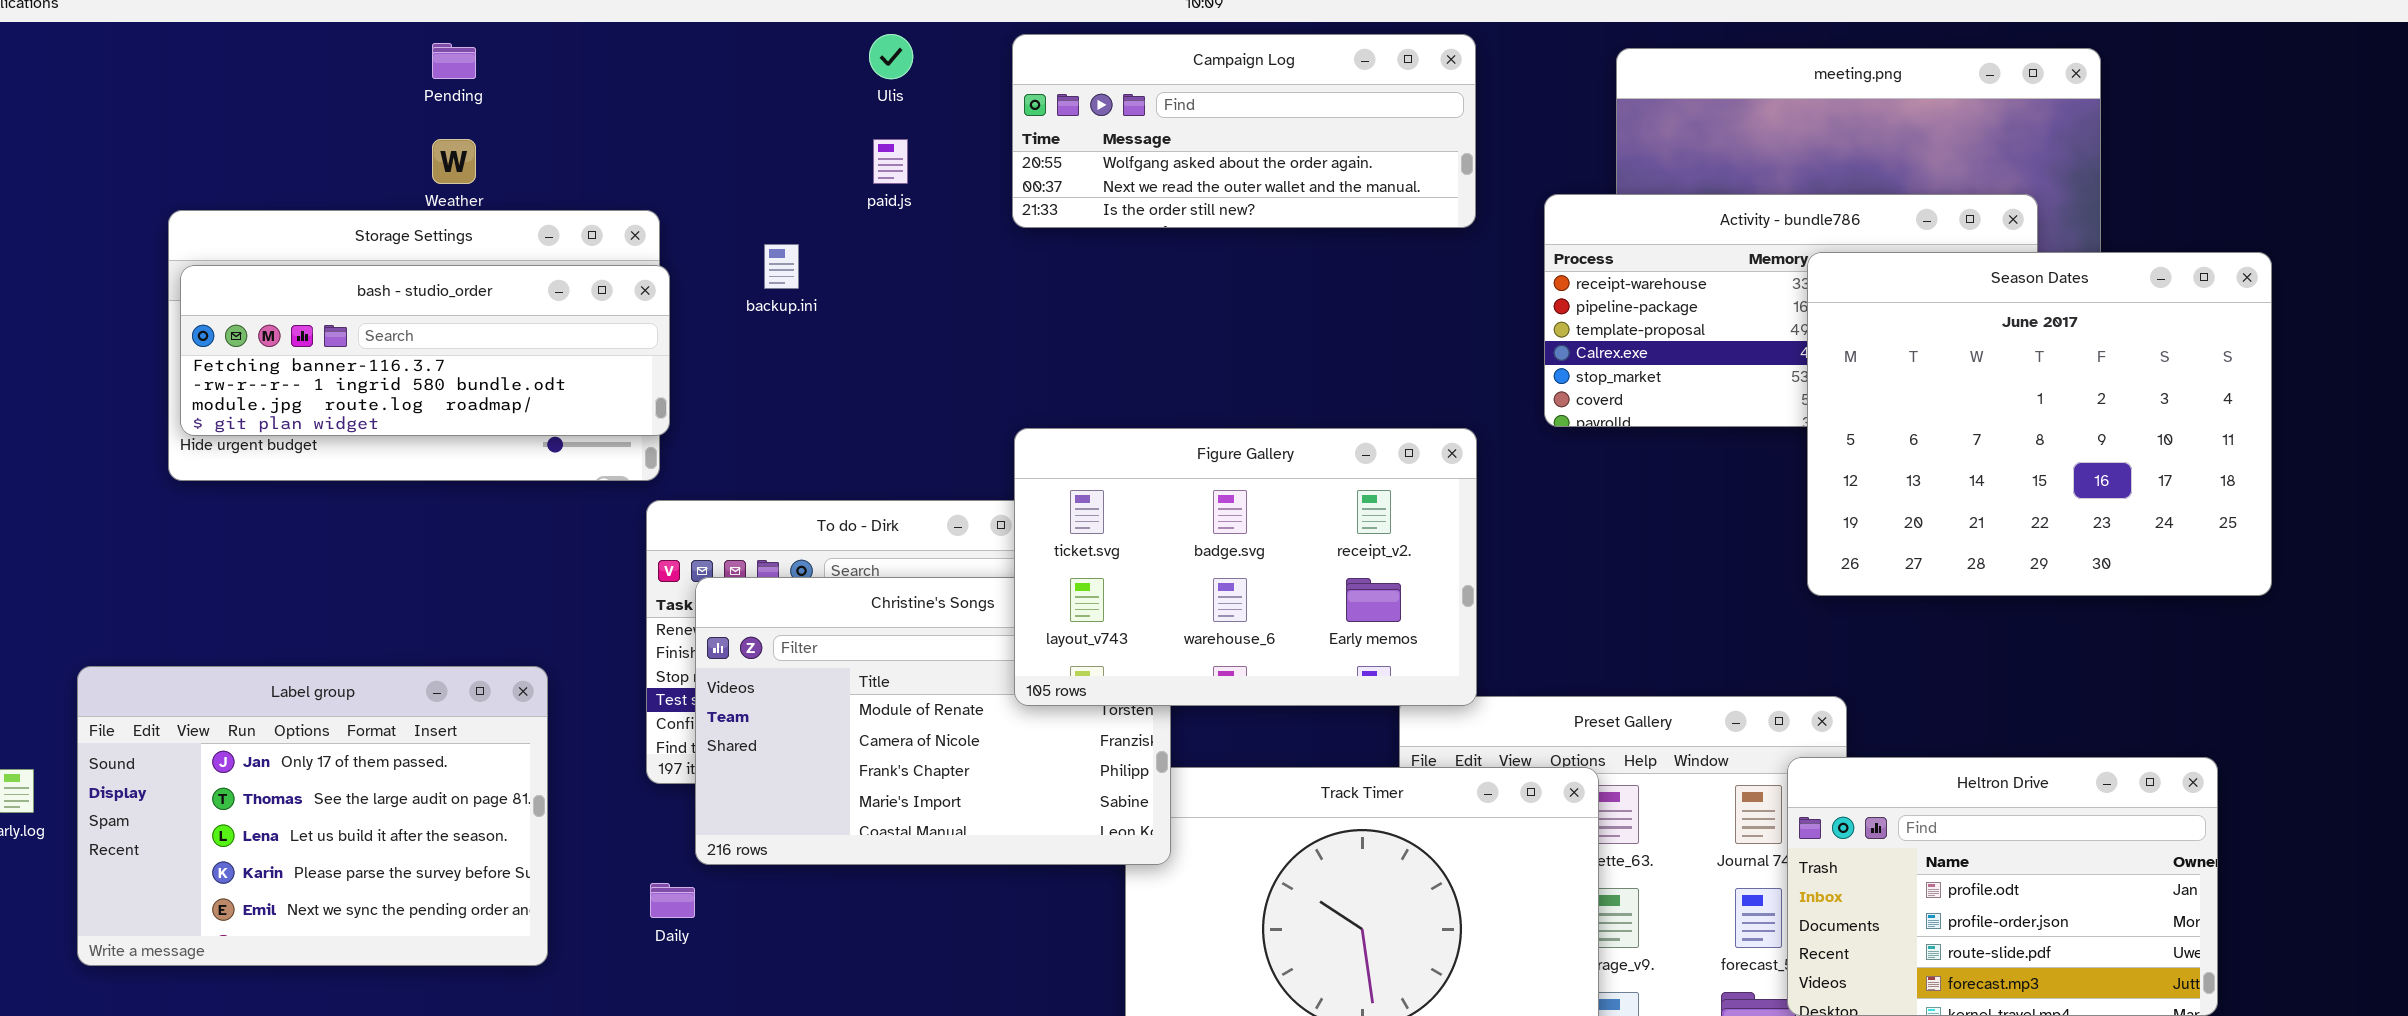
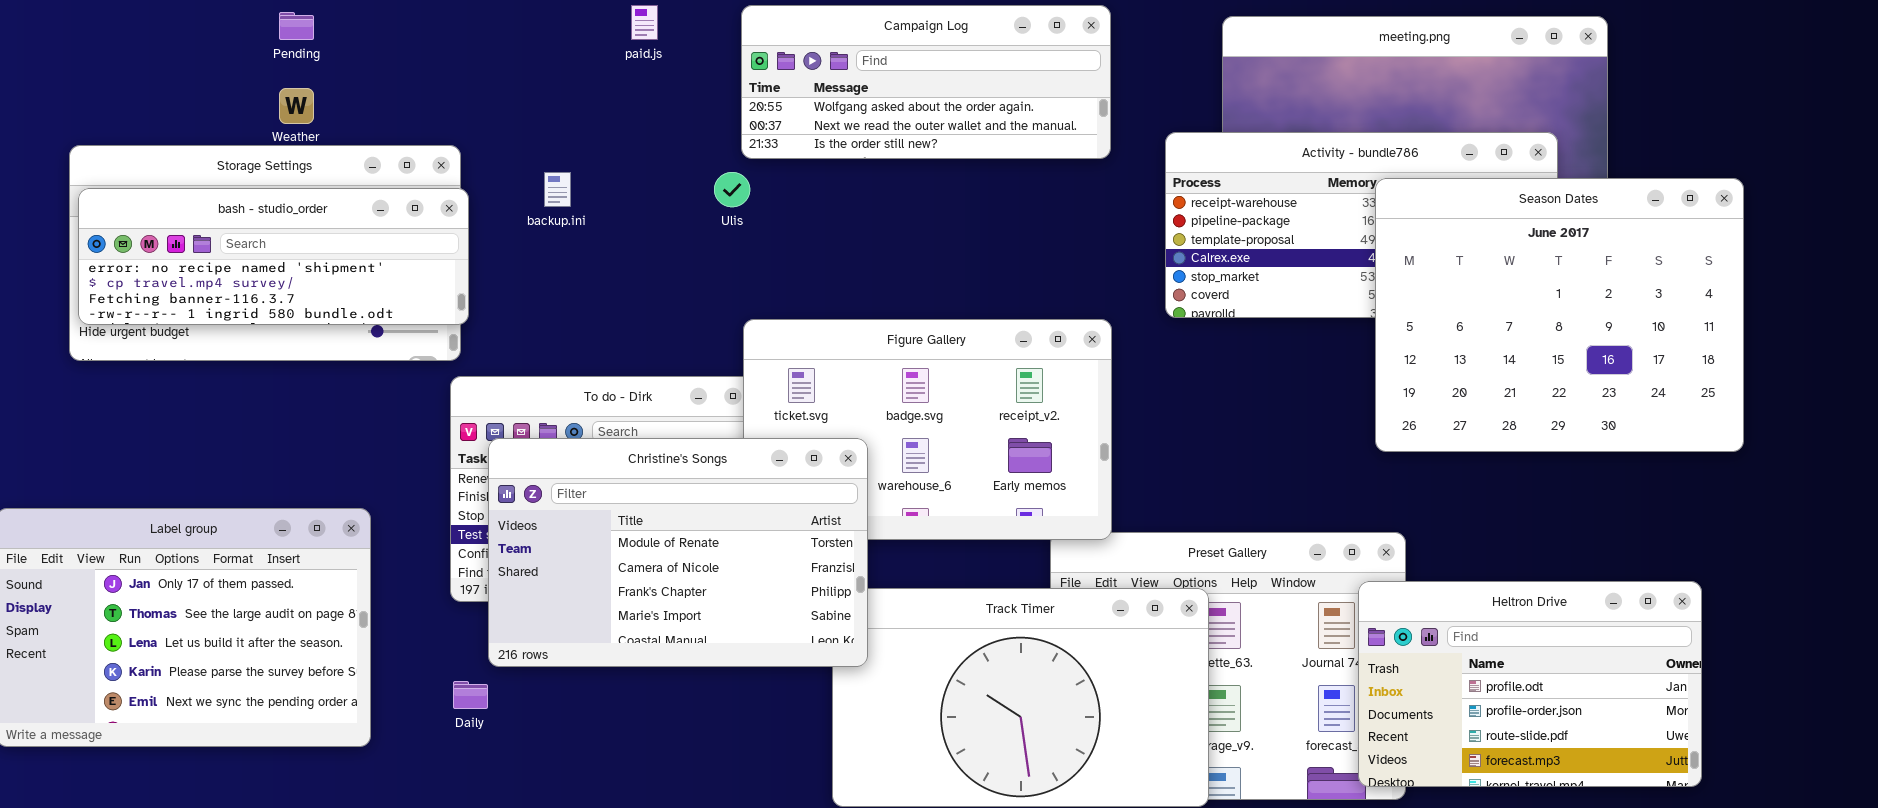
Ulis: [869,34,913,79] -> [714,172,750,207], moved
paid.js: [873,139,908,184] -> [631,5,658,40], moved
bash - studio_order: [180,265,670,436] -> [78,188,469,325], scrolled up 2 rows
Christine's Songs: [695,577,1171,865] -> [488,438,868,667], raised

